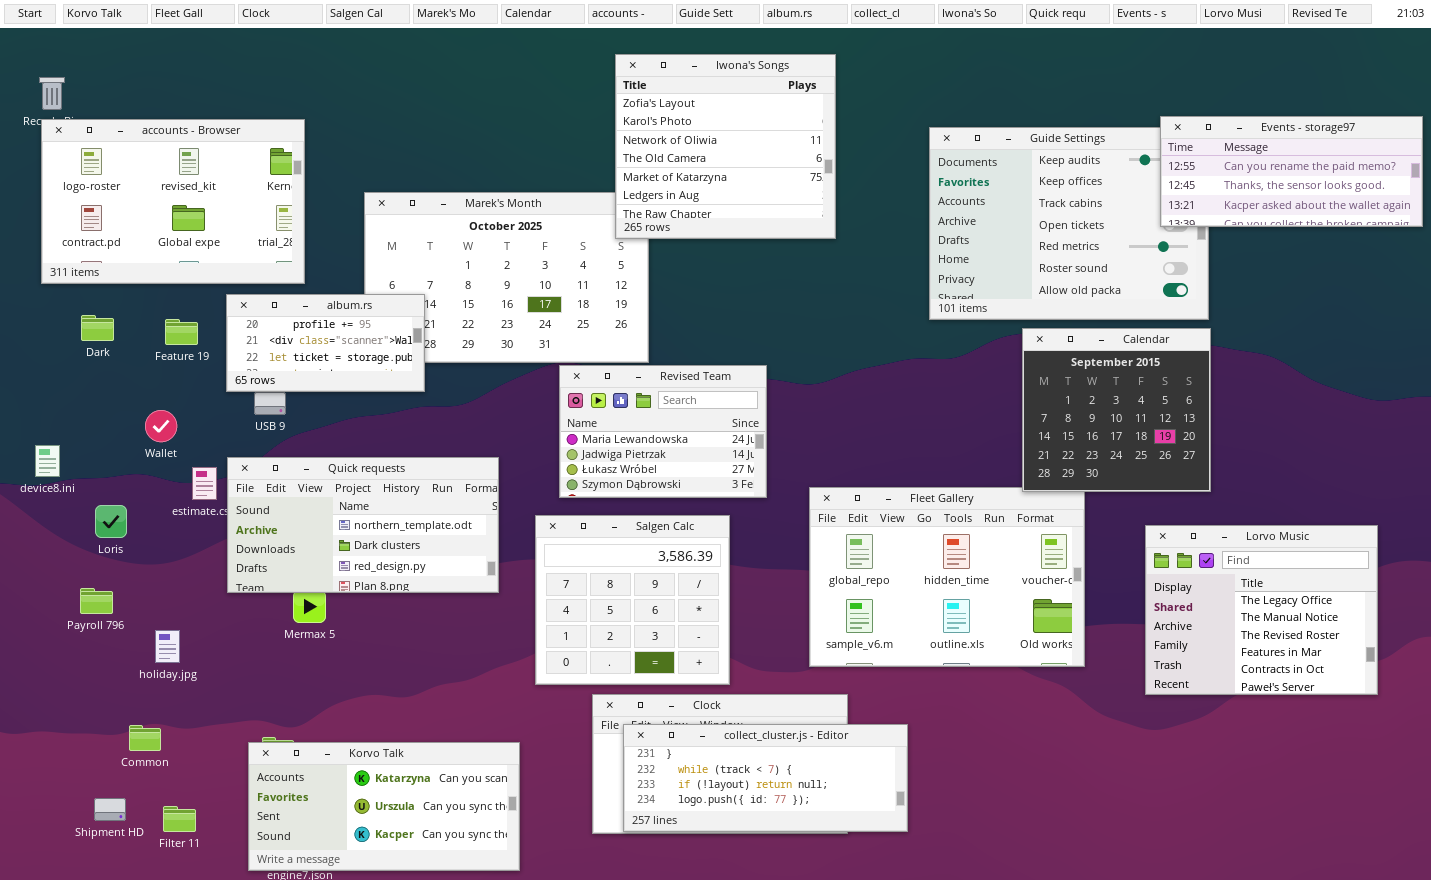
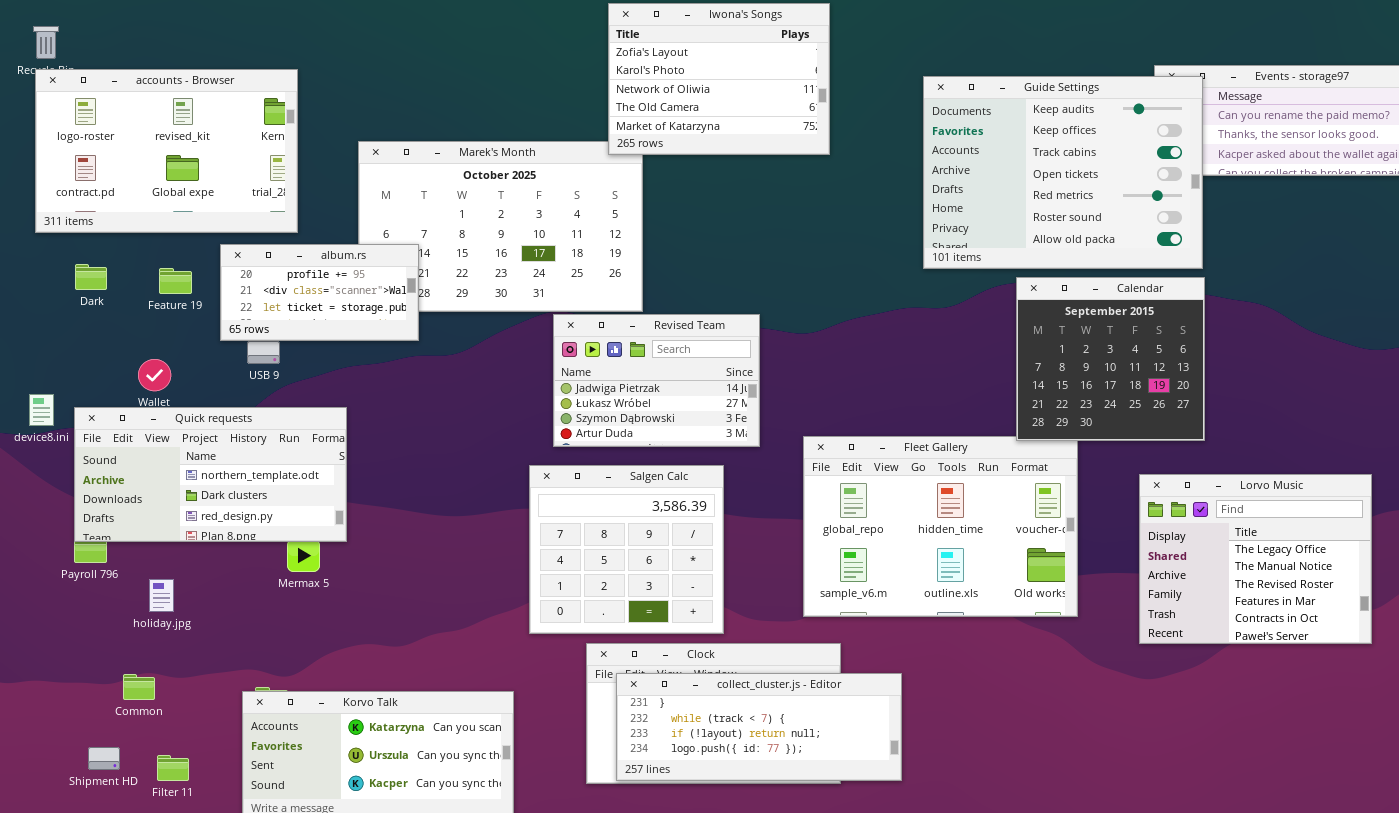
Iwona's Songs: [615,54,836,239] -> [608,3,830,155], resized
Guide Settings: [929,127,1209,320] -> [923,76,1203,269], raised
Revised Team: [559,365,767,498] -> [553,314,760,447], scrolled down 1 row
Quick requests: [227,457,499,593] -> [74,407,347,542], moved

